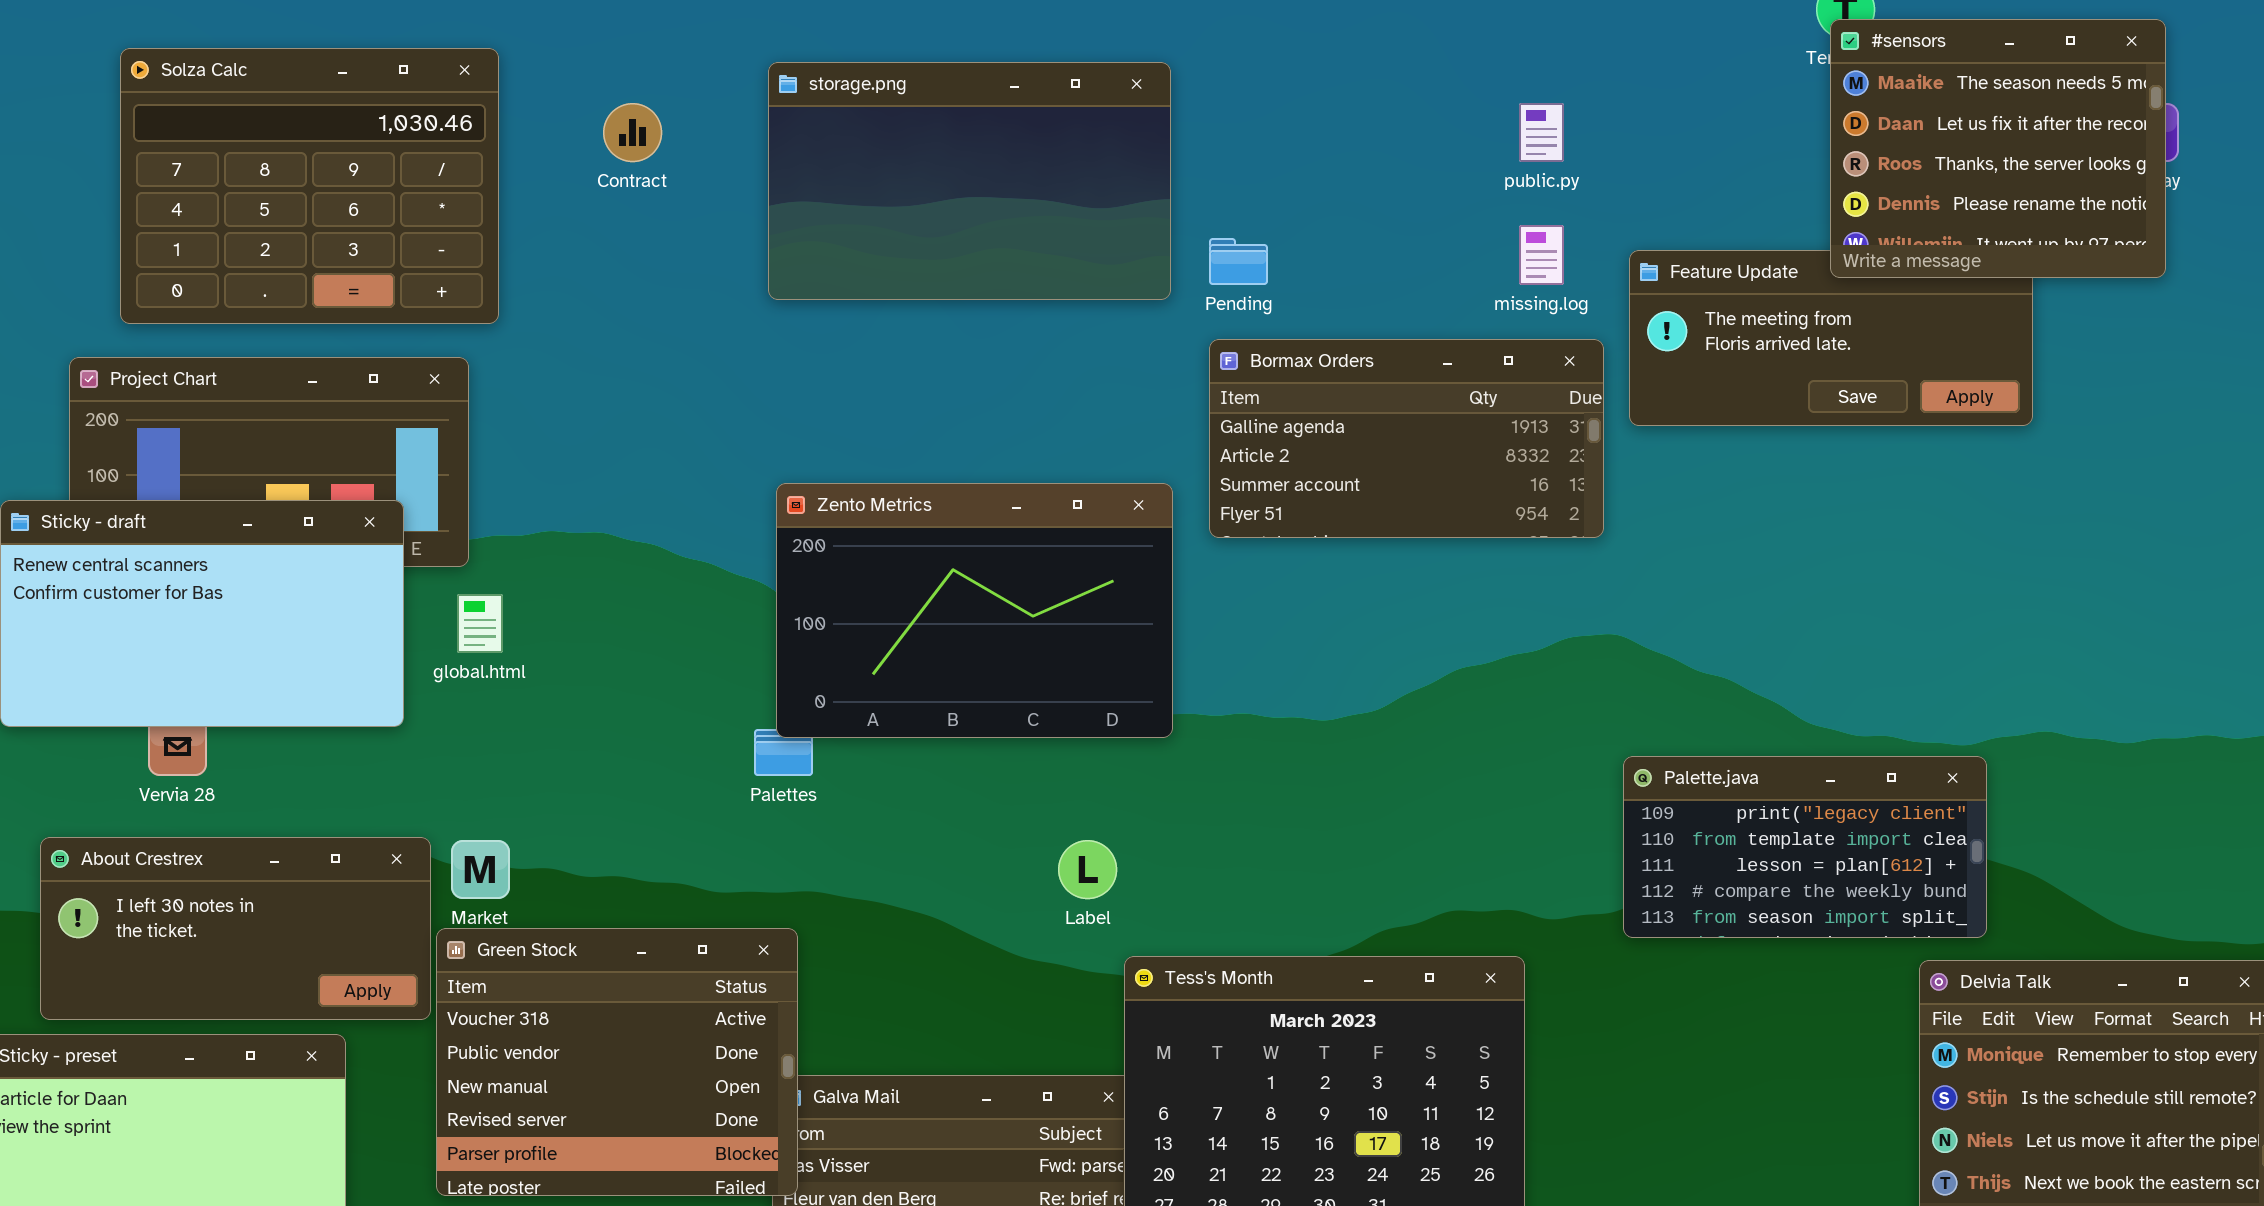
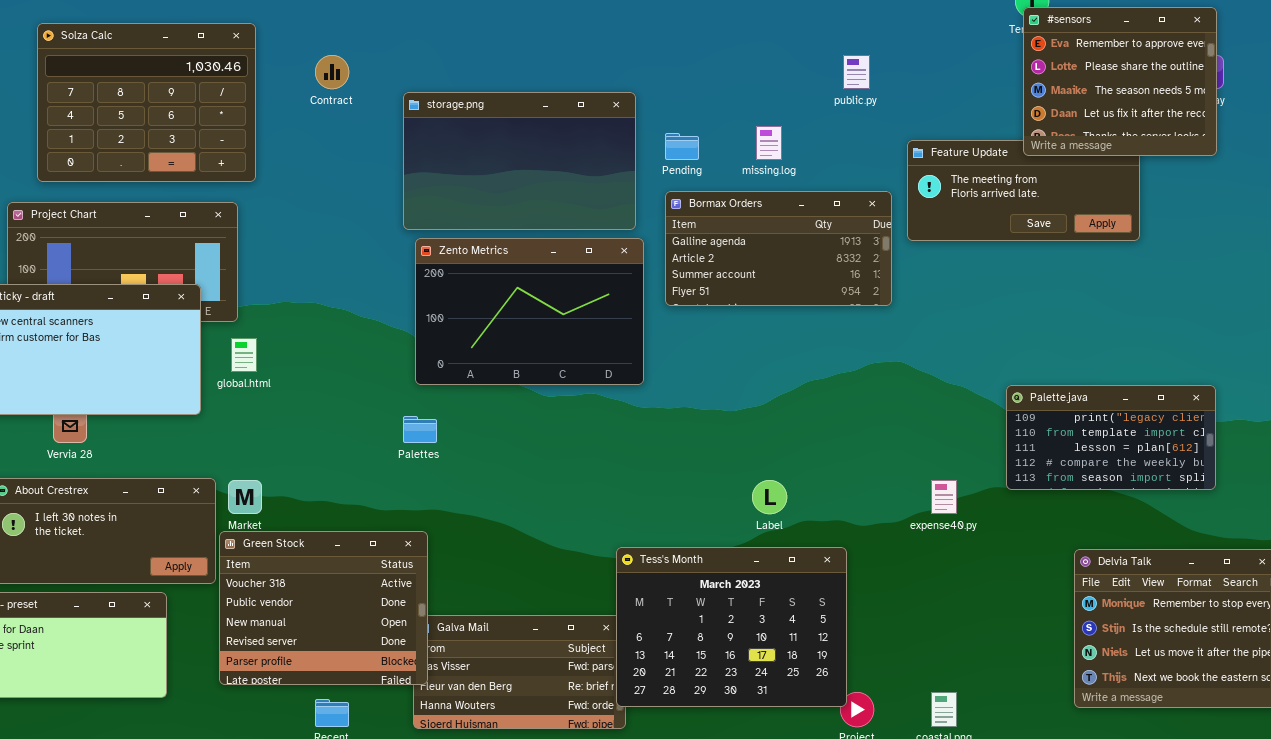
#sensors: [1830,19,2166,278] -> [1023,7,1217,156], scrolled up 2 rows
storage.png: [768,62,1171,300] -> [403,92,636,230], moved
missing.log: [1519,225,1564,285] -> [756,126,782,160], moved
Zento Metrics: [776,483,1173,738] -> [415,238,644,385], moved
Palette.java: [1623,756,1987,938] -> [1006,385,1216,490], moved
Label: [1058,840,1117,899] -> [752,480,787,514], moved

